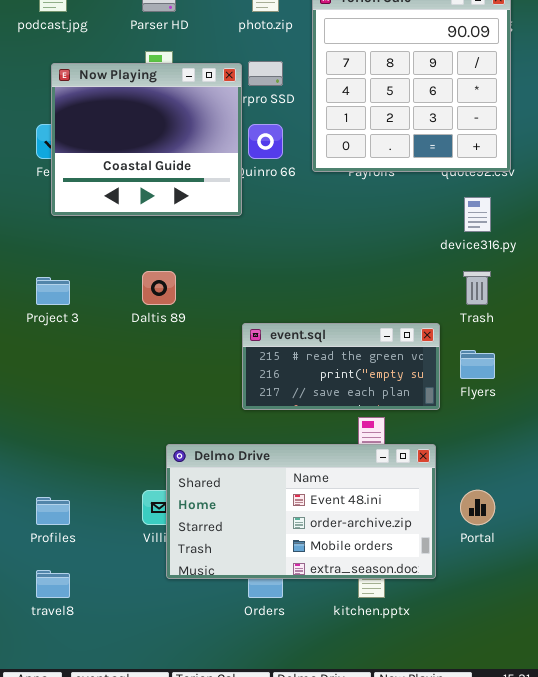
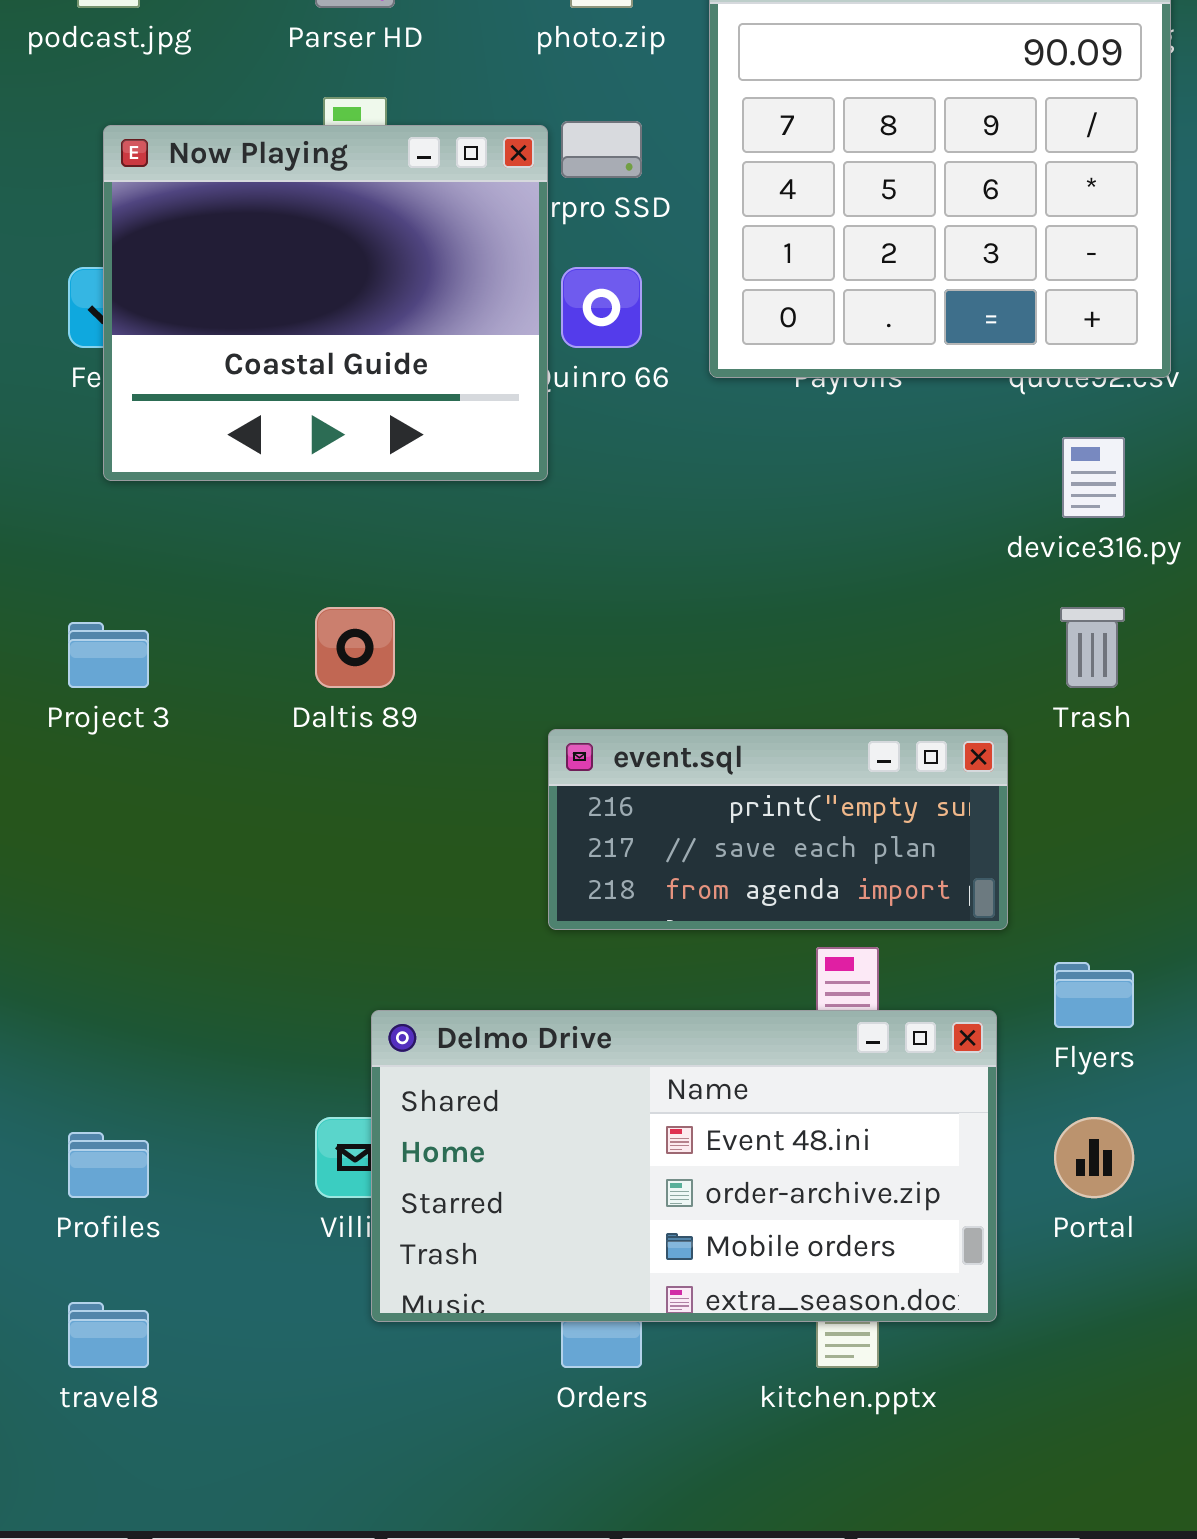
event.sql: [242,323,440,410] -> [548,729,1008,930], scrolled down 1 row
Flyers: [460,350,495,379] -> [1054,962,1134,1028], moved

